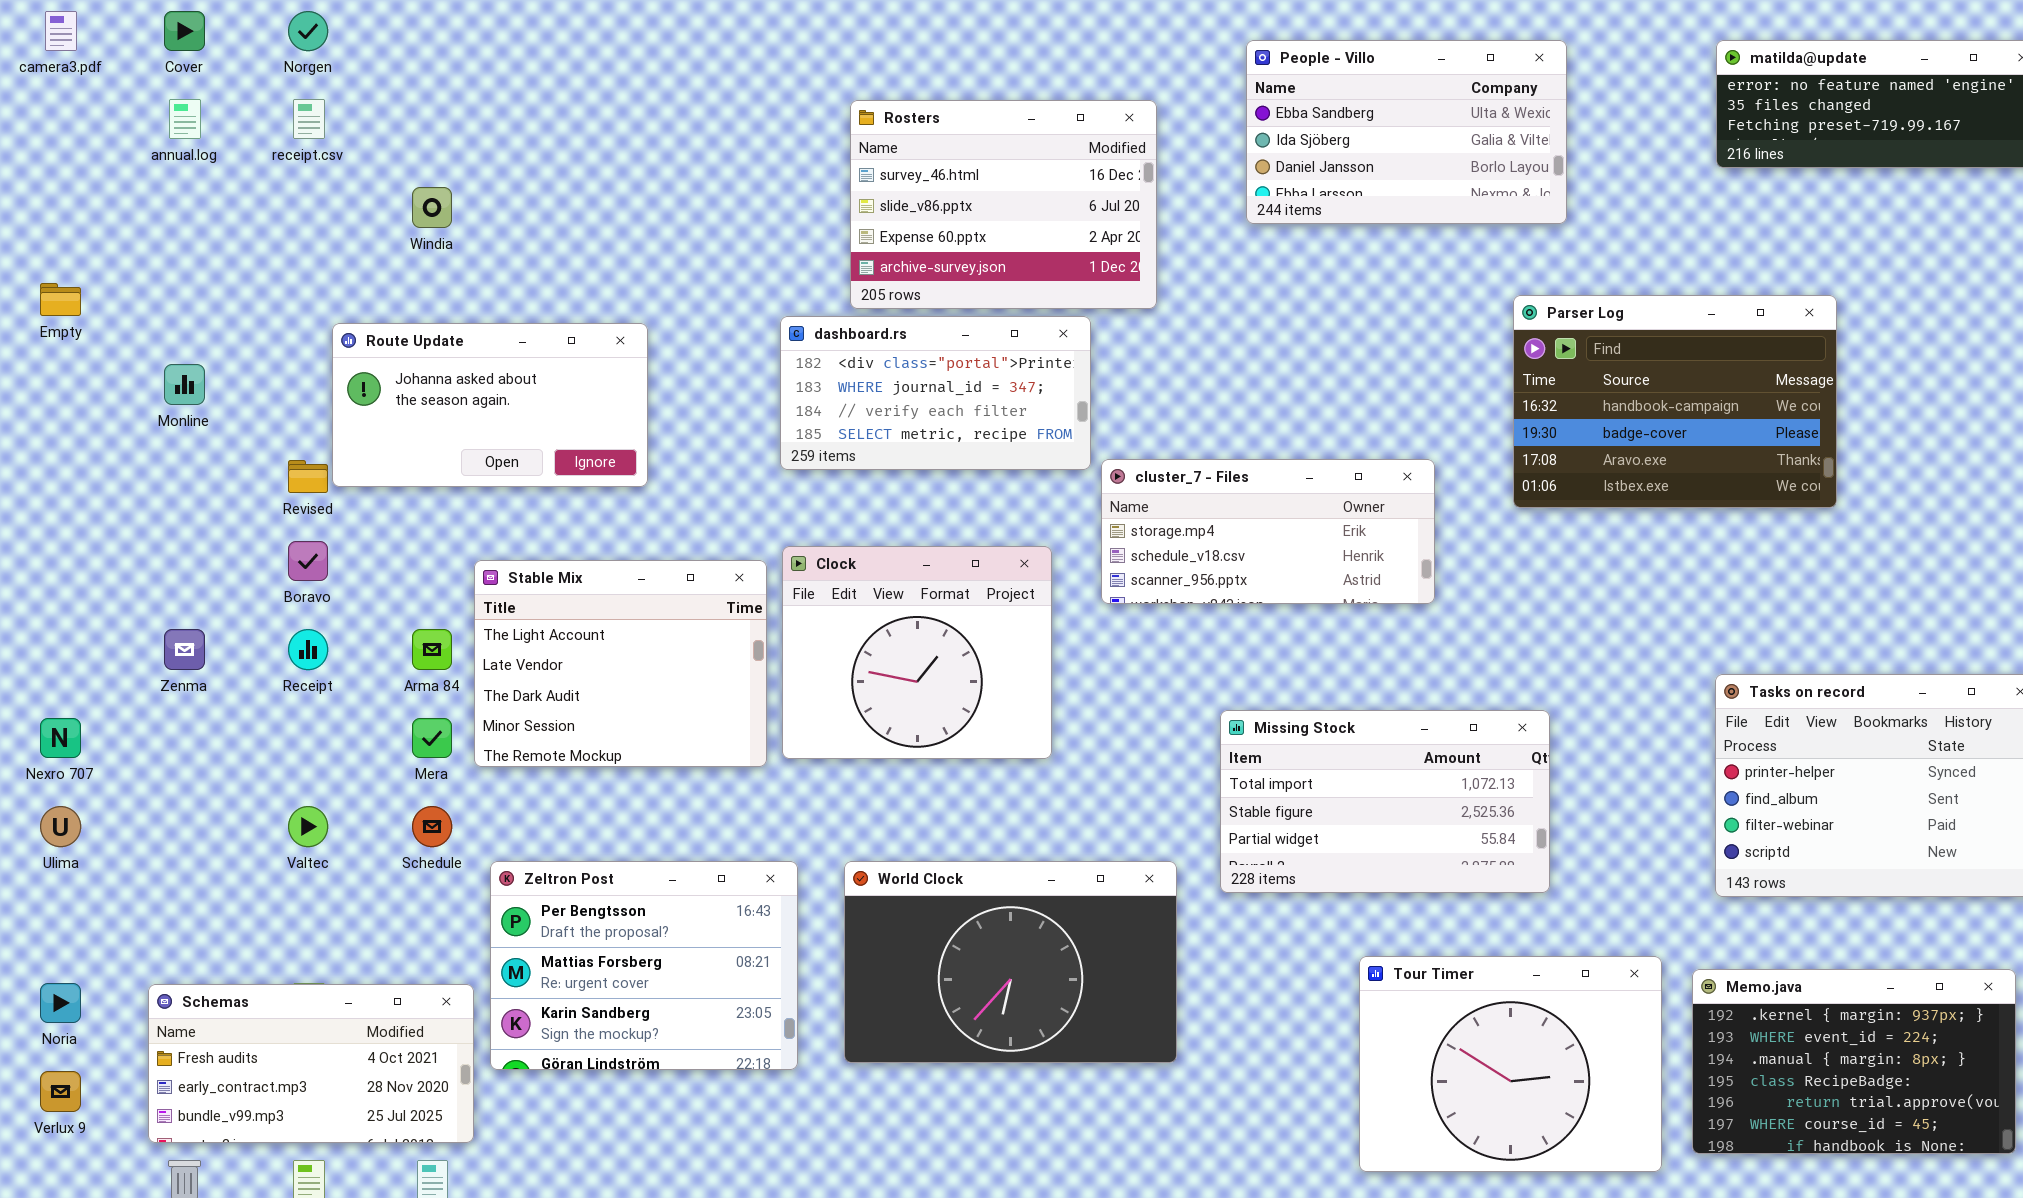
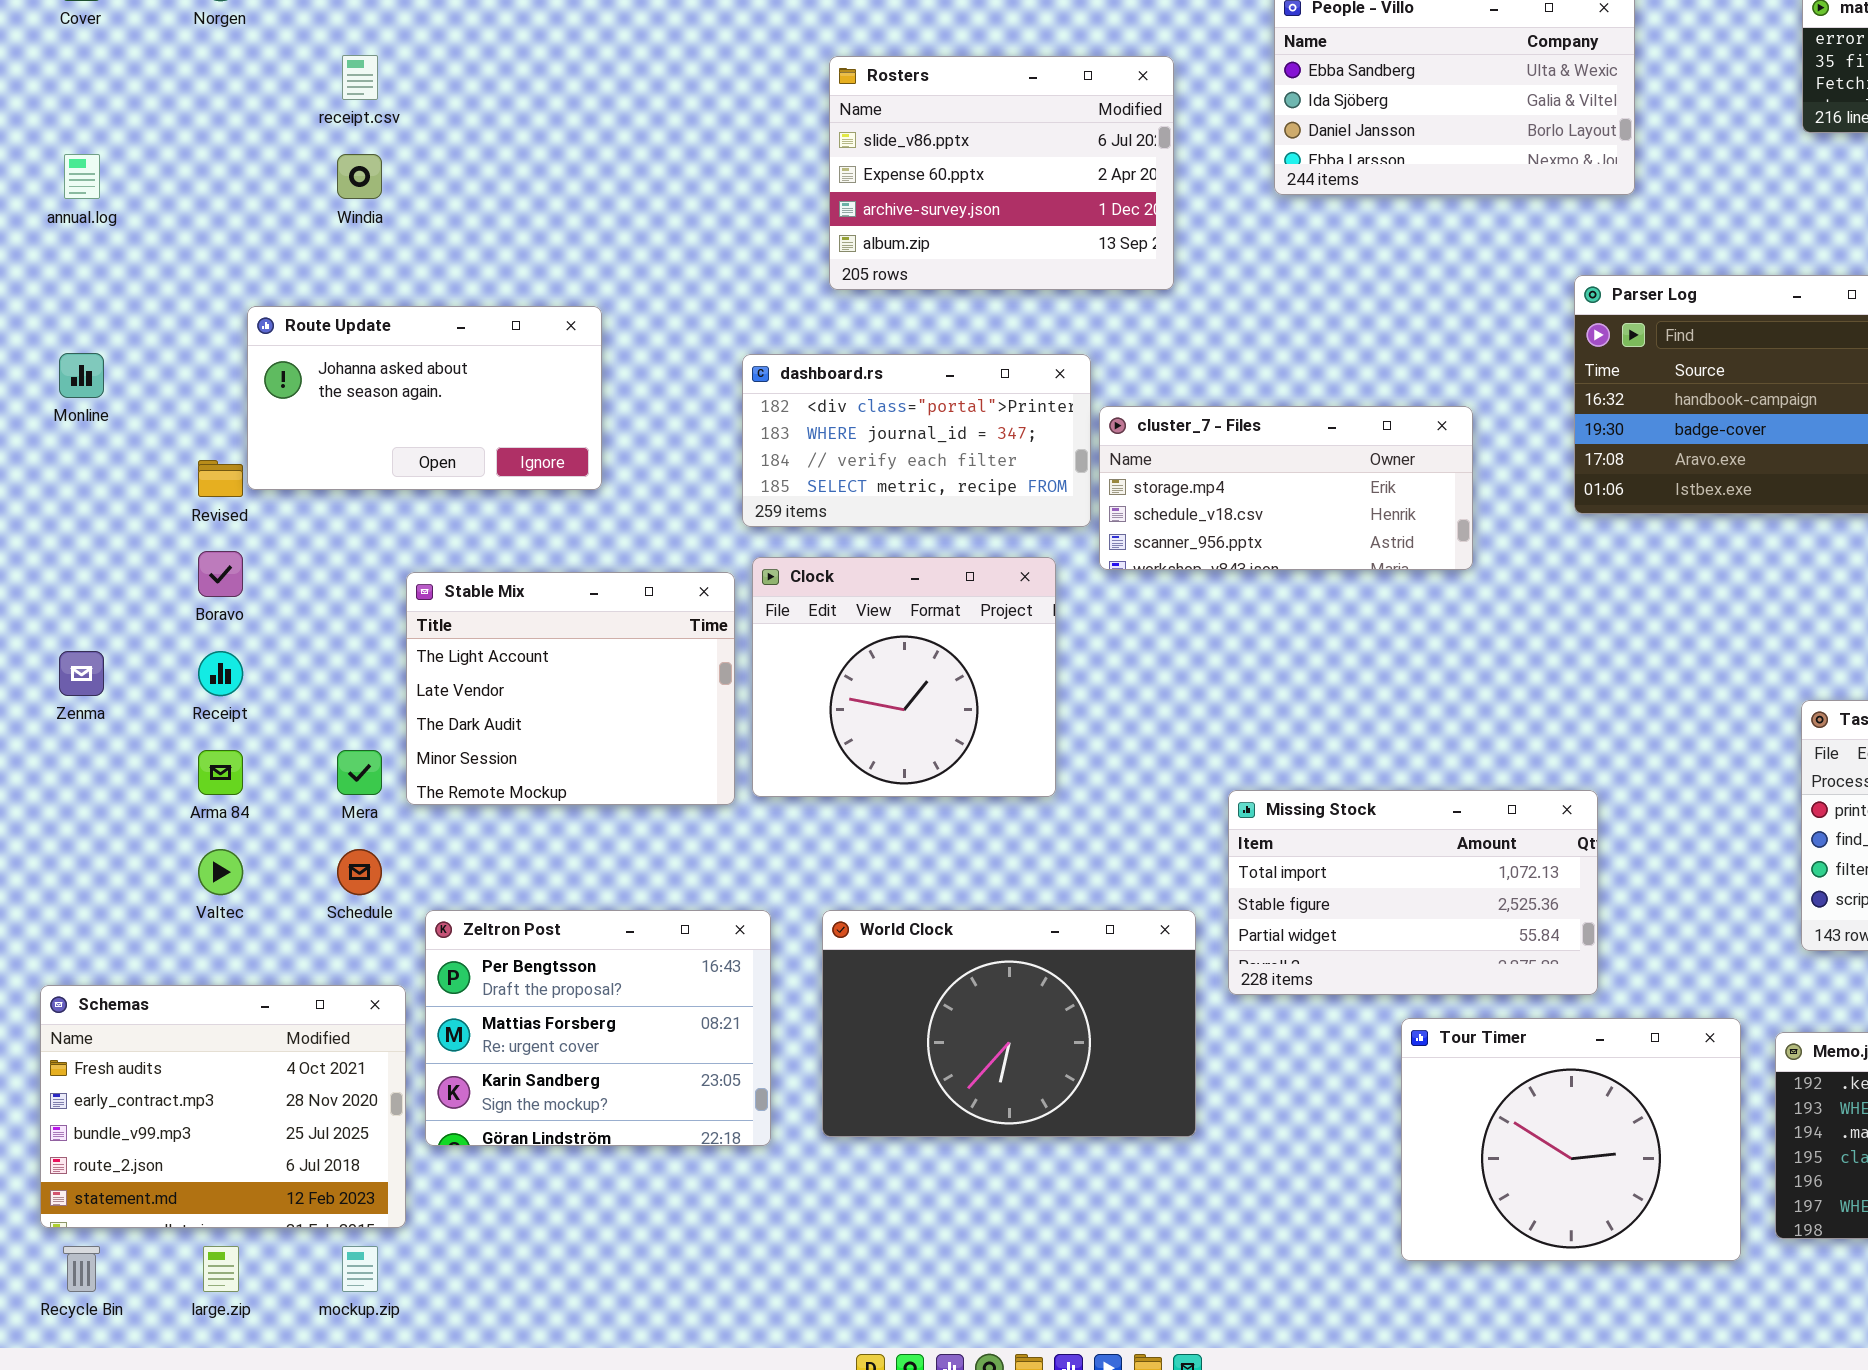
annual.log: [169,99,201,139] -> [64,154,100,199], moved
receipt.csv: [293,99,325,139] -> [342,55,378,100], moved
Rosters: [850,100,1157,309] -> [829,56,1174,290], scrolled down 1 row
dashboard.rs: [780,316,1091,470] -> [742,354,1091,527], moved
cluster_7 - Files: [1101,459,1435,604] -> [1099,406,1473,570], moved
Arma 84: [412,629,452,670] -> [198,750,243,795], moved
Missing Stock: [1220,710,1550,893] -> [1228,790,1598,995], moved
Schemas: [148,984,474,1143] -> [40,985,406,1228], resized

